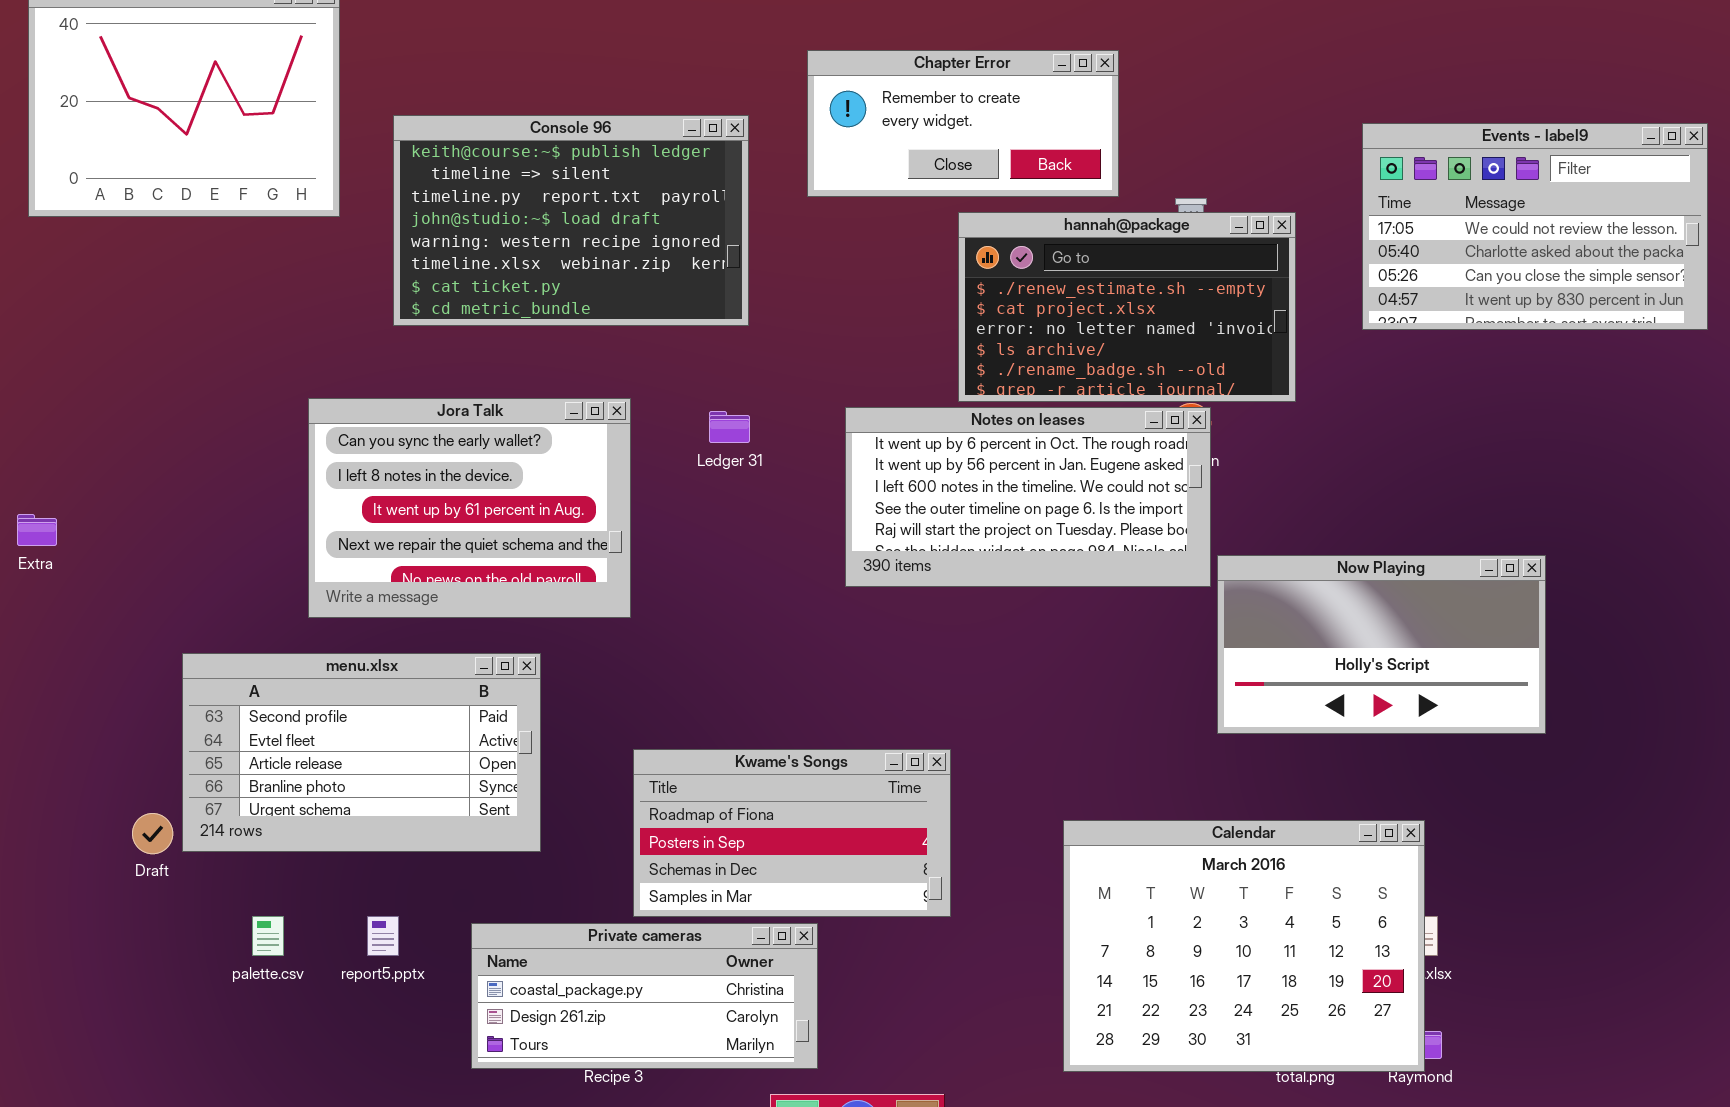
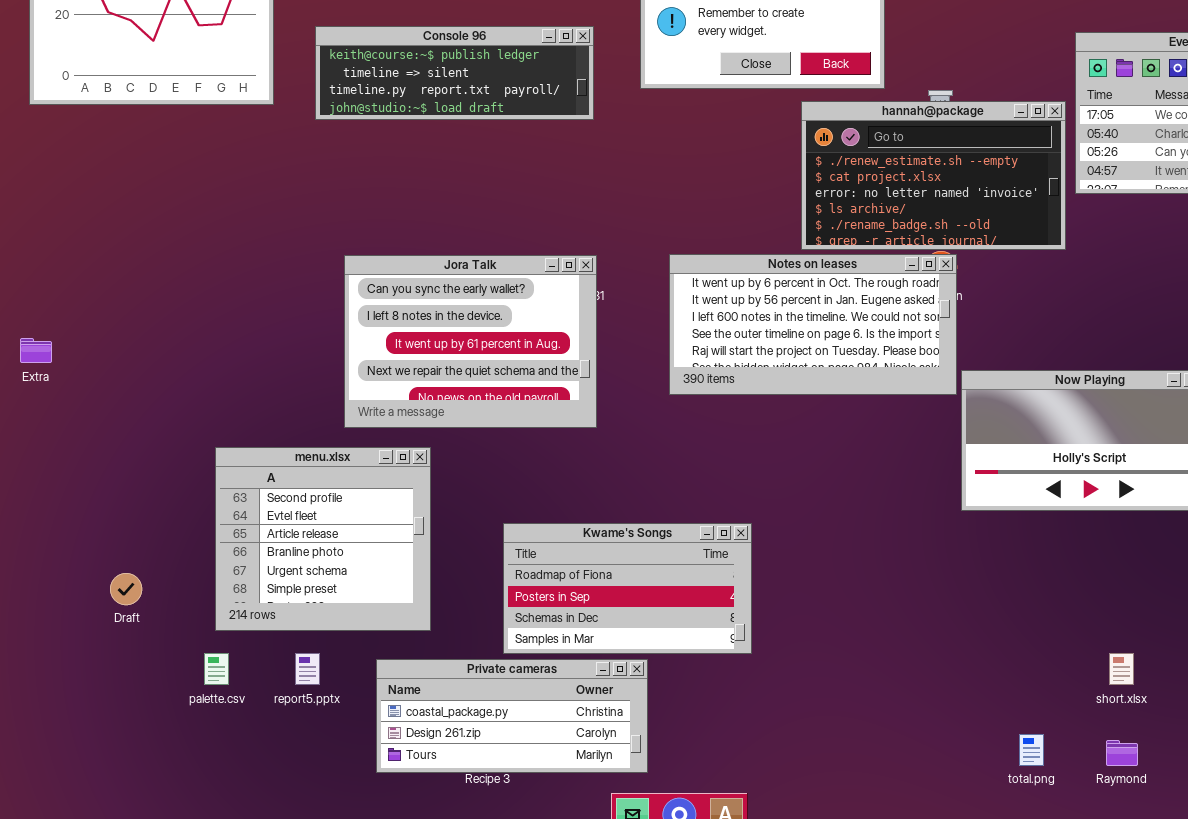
Console 96: [393,115,749,326] -> [315,26,594,120], resized
hannah@package: [958,212,1296,402] -> [801,101,1066,250], moved
Jora Talk: [308,398,631,618] -> [344,255,597,428], moved
menu.xlsx: [182,653,541,852] -> [215,447,431,631], resized
Calendar: [1063,820,1425,1072] -> none, closed

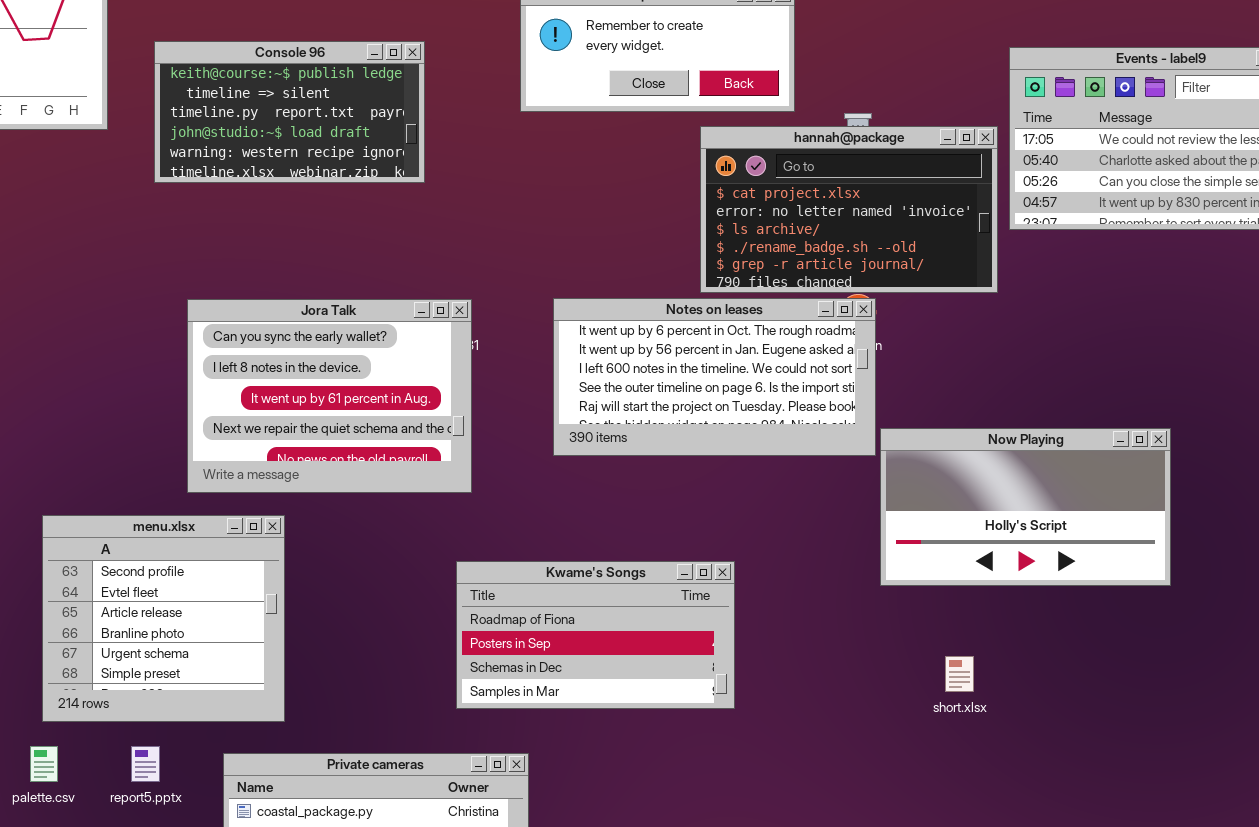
Console 96: [315,26,594,120] -> [154,41,425,183], resized
hannah@package: [801,101,1066,250] -> [700,126,998,293], scrolled down 1 row
Kwame's Songs: [503,523,752,654] -> [456,561,735,709], moved
short.xlsx: [1109,653,1134,685] -> [945,656,974,692], moved

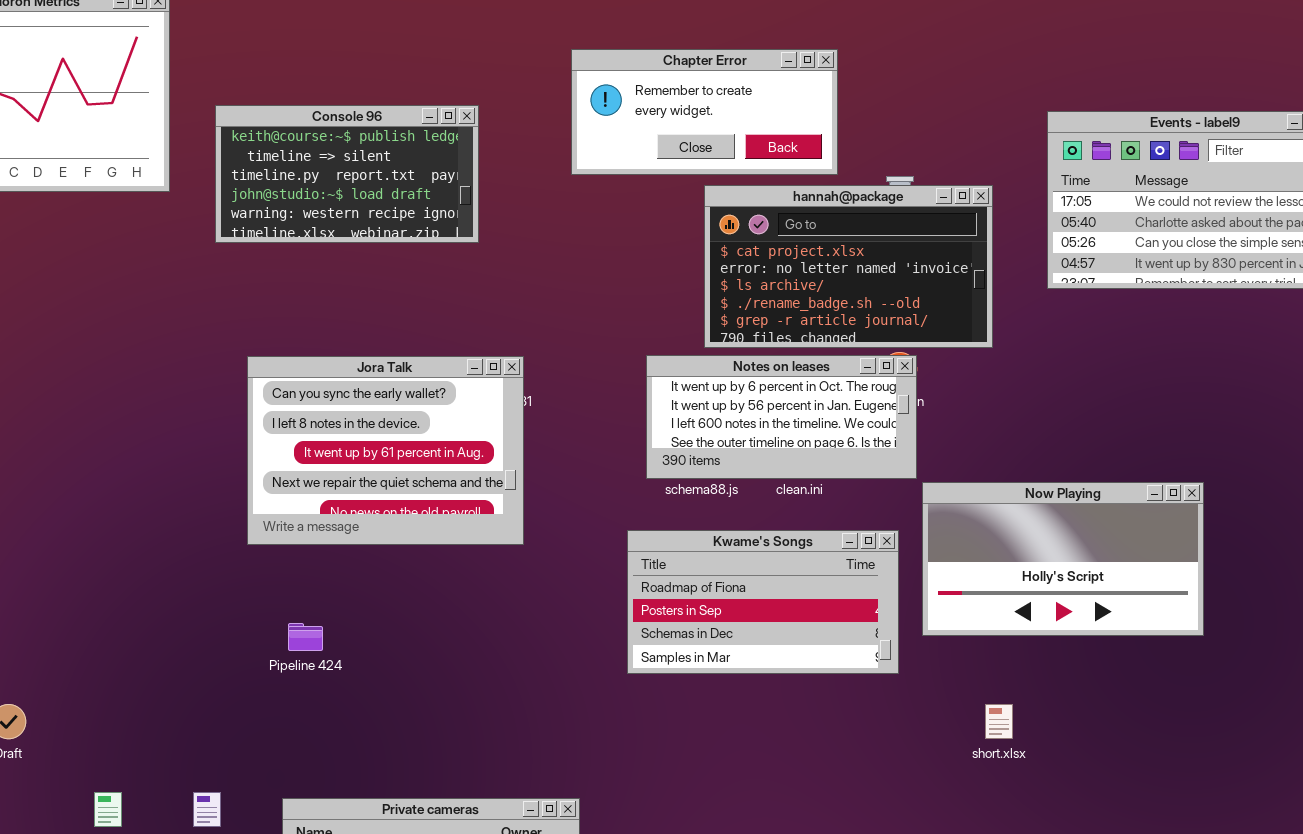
hannah@package: [700,126,998,293] -> [704,185,993,348], moved
Notes on leases: [553,298,876,456] -> [646,355,917,479], resized
menu.xlsx: [42,515,285,722] -> none, closed
Kwame's Songs: [456,561,735,709] -> [627,530,899,674], moved

